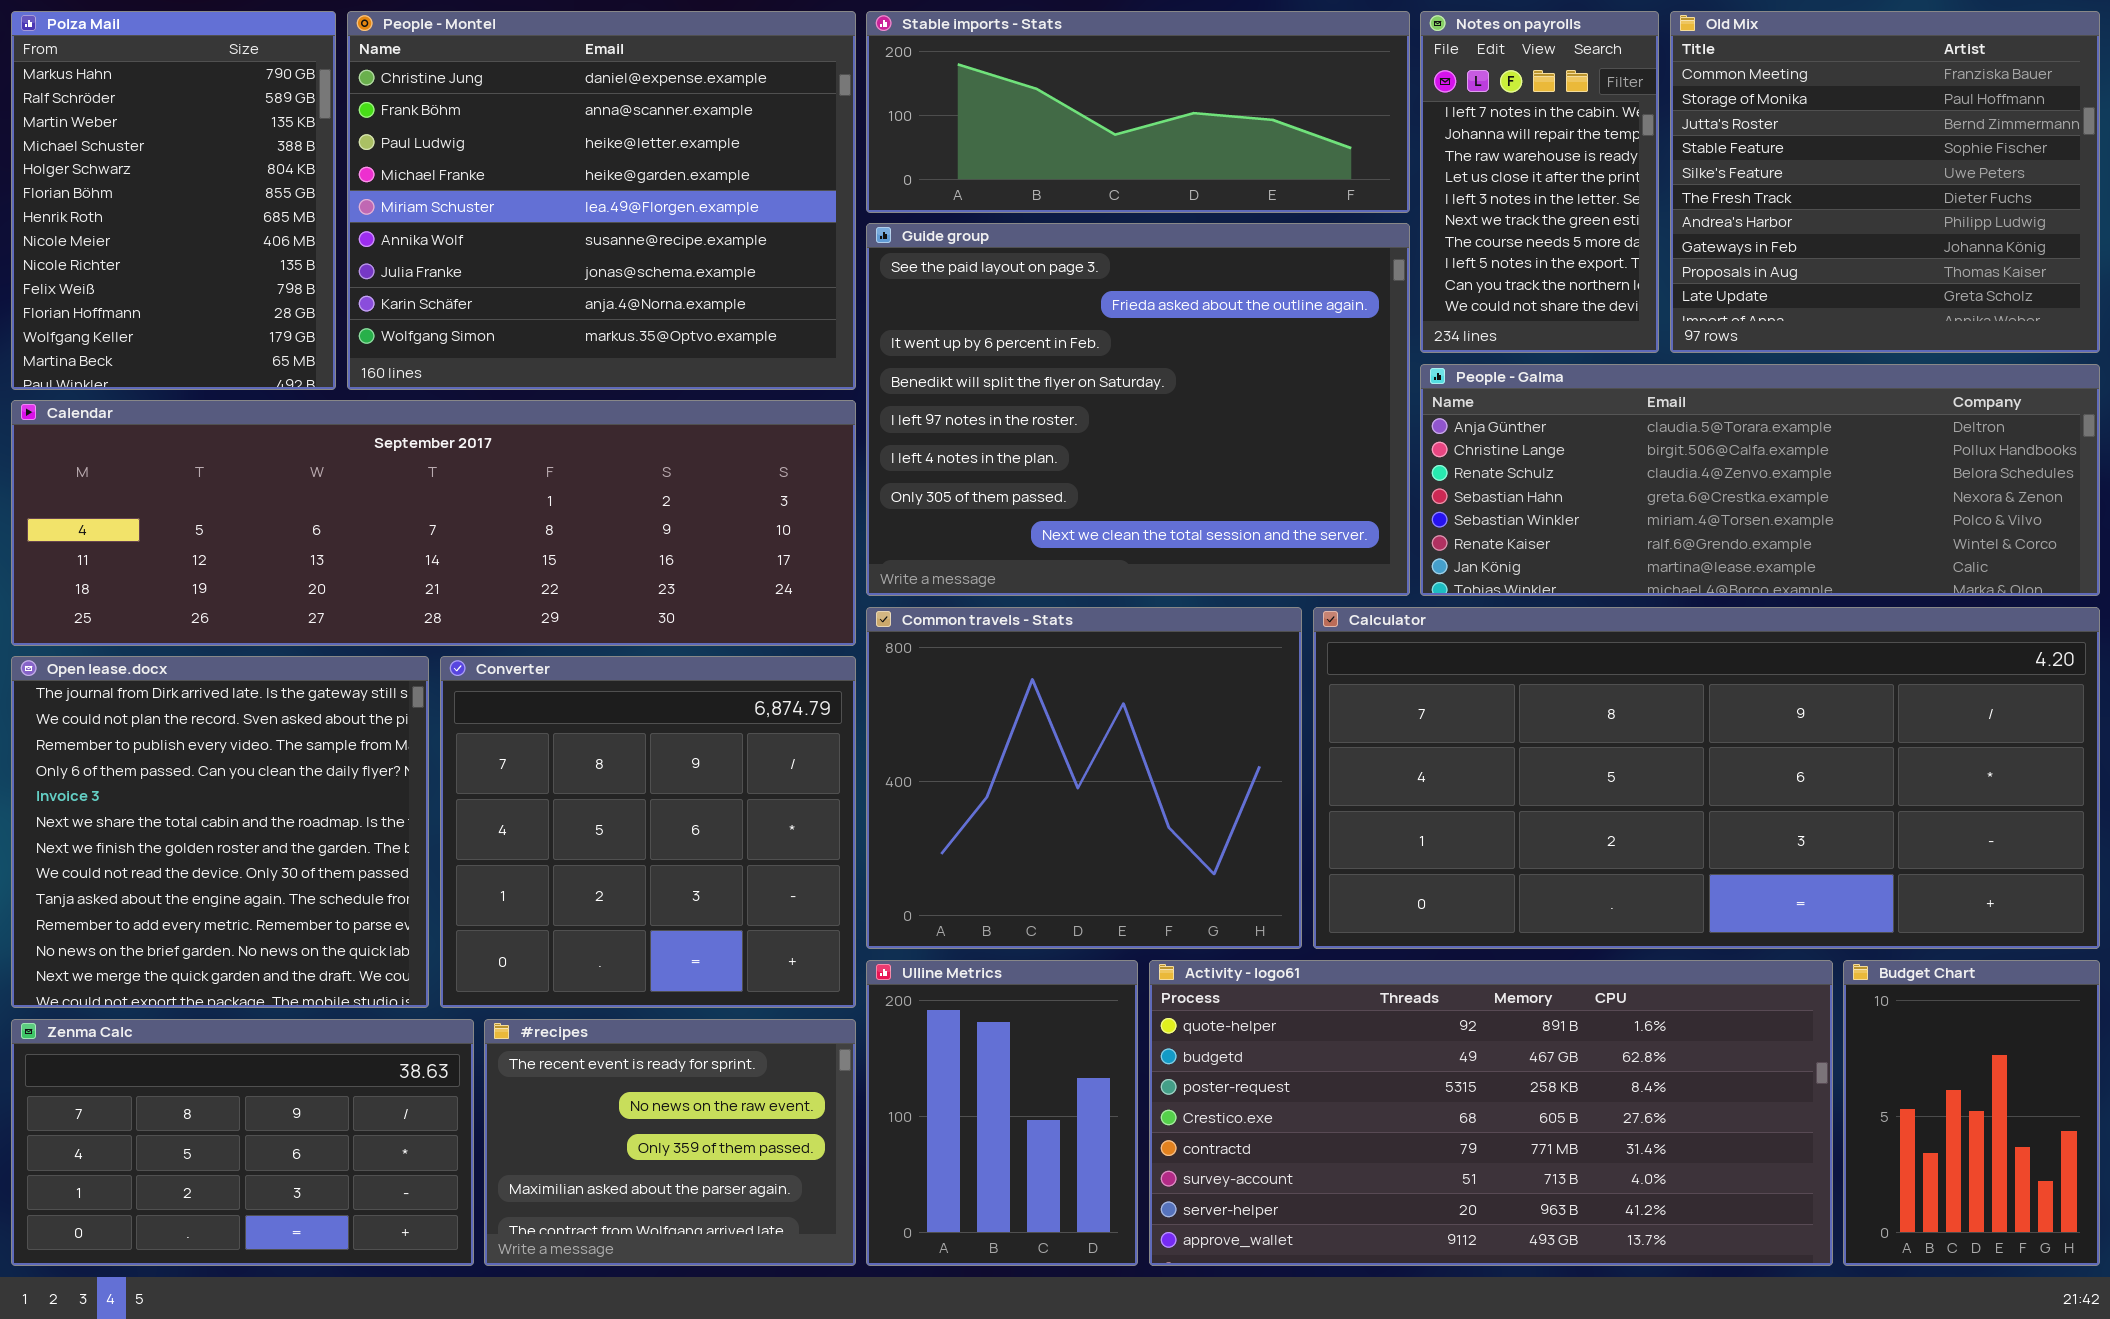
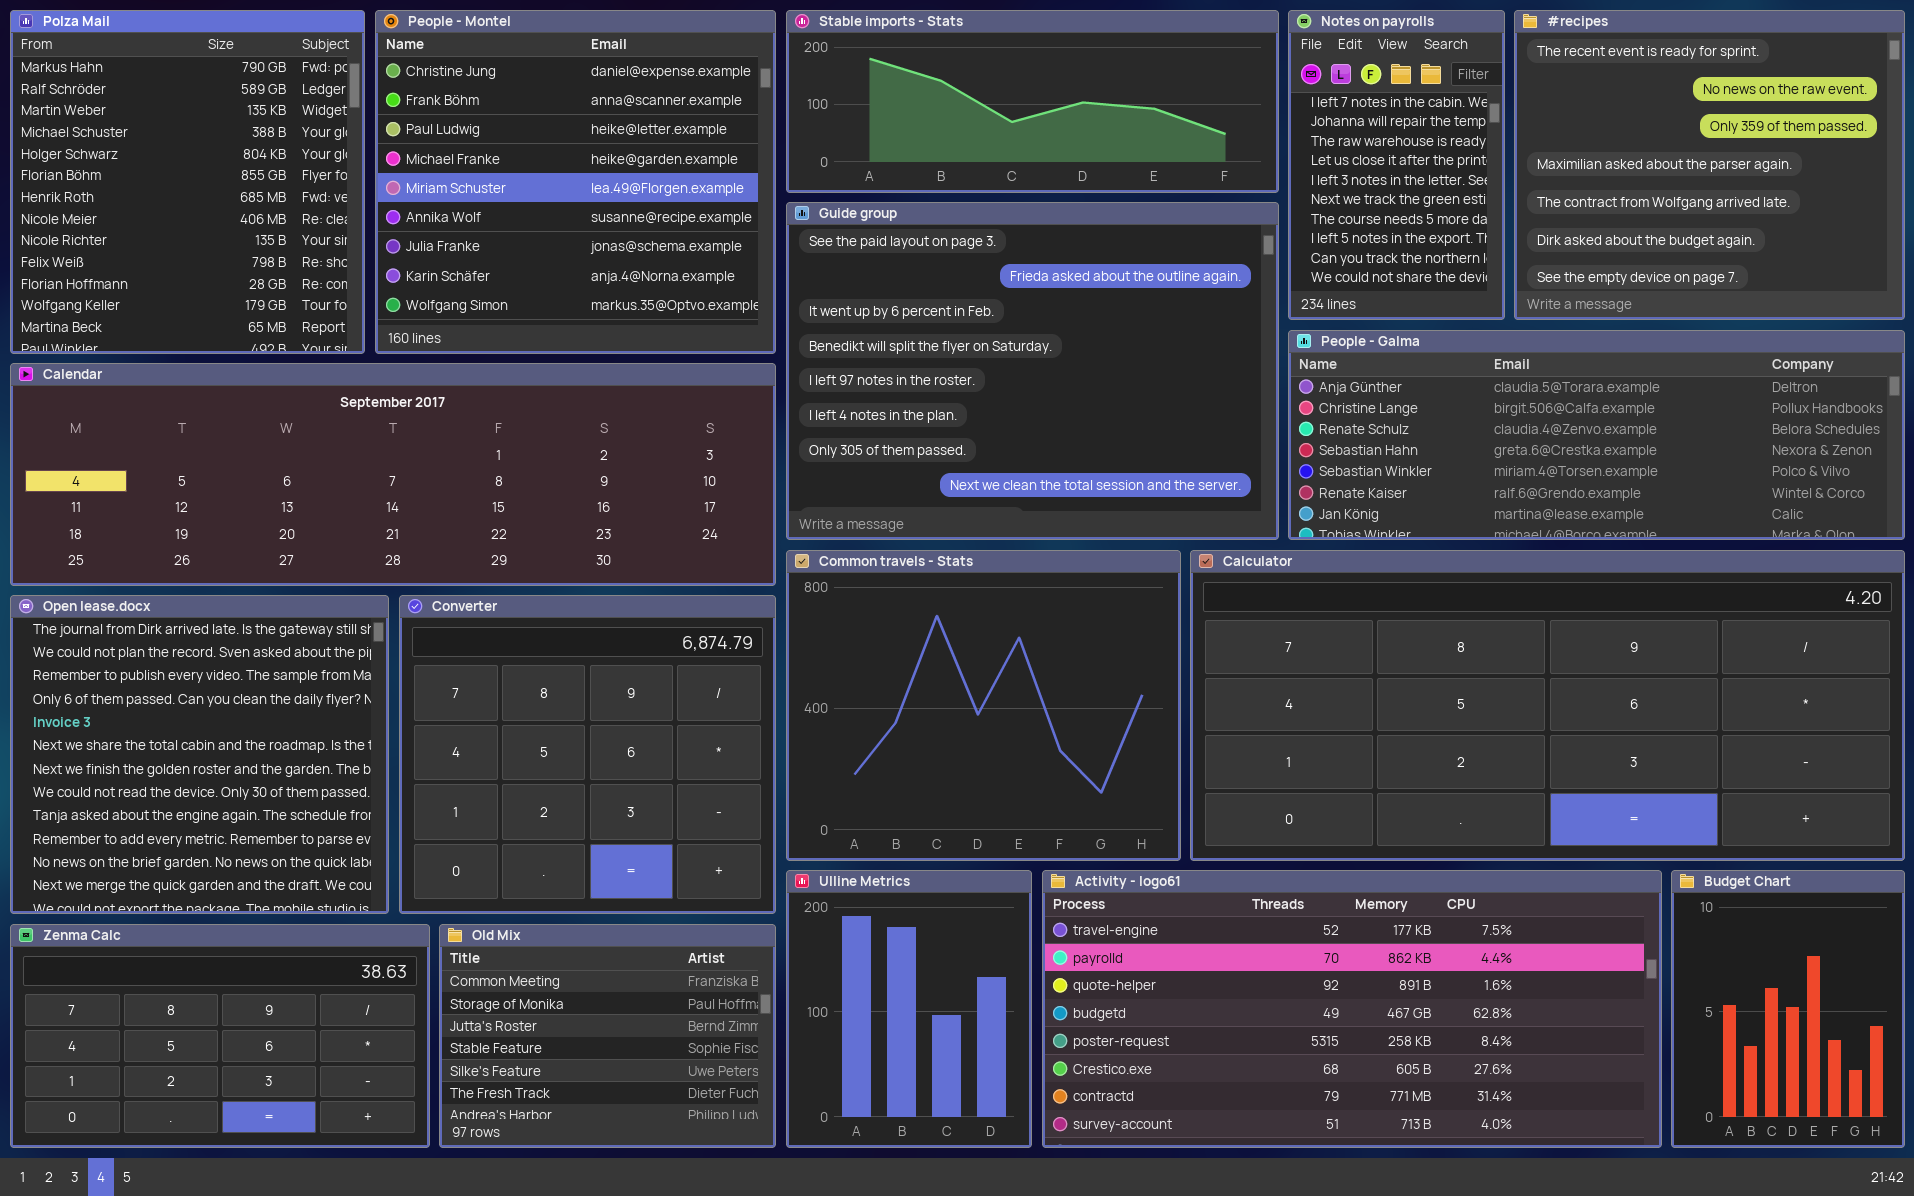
Polza Mail: [11,11,336,390] -> [10,10,365,354], resized
People - Montel: [347,11,856,390] -> [375,10,776,354], resized
Old Mix: [1670,11,2100,353] -> [439,924,776,1148], moved, resized
Activity - logo61: [1149,960,1833,1266] -> [1042,870,1662,1148], scrolled up 2 rows
#recipes: [484,1019,856,1266] -> [1514,10,1905,320], moved, resized

